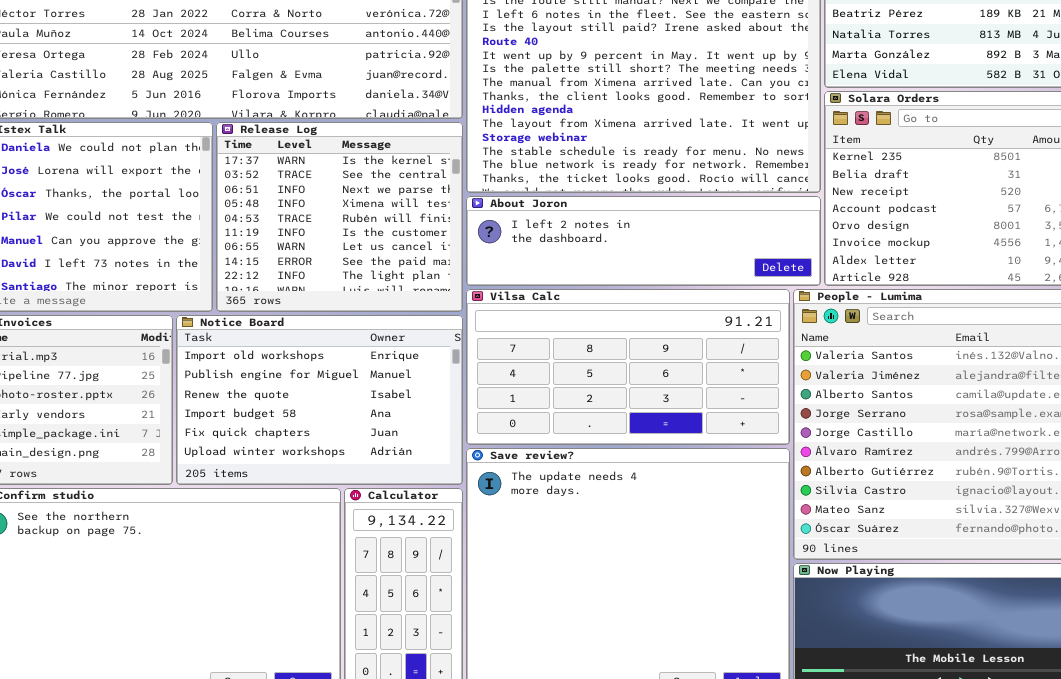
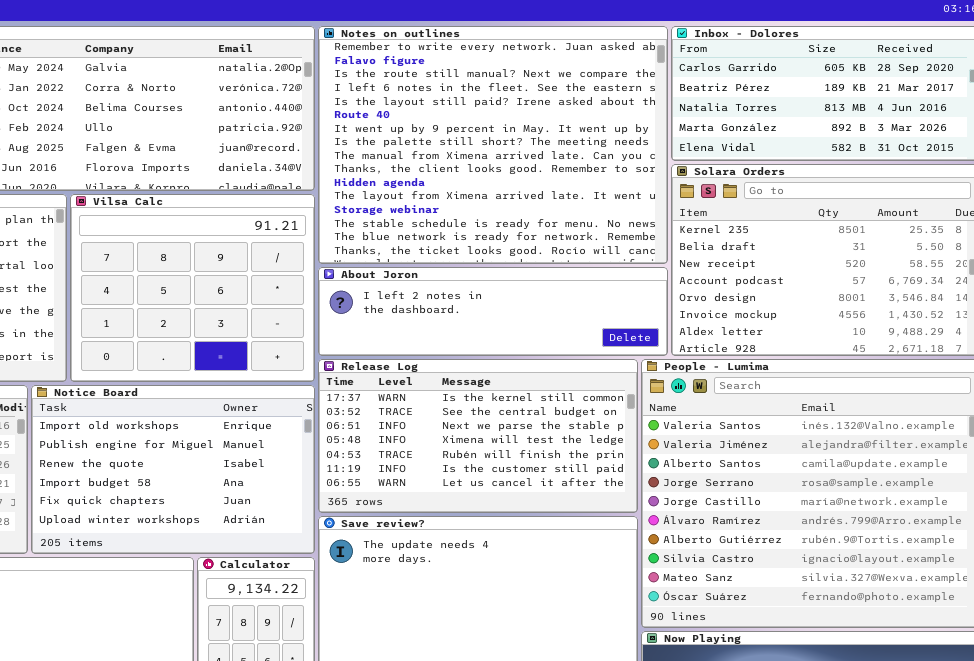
Release Log: [216,122,463,312] -> [318,359,638,513], moved, resized
Vilsa Calc: [466,289,790,445] -> [70,194,315,382], moved, resized

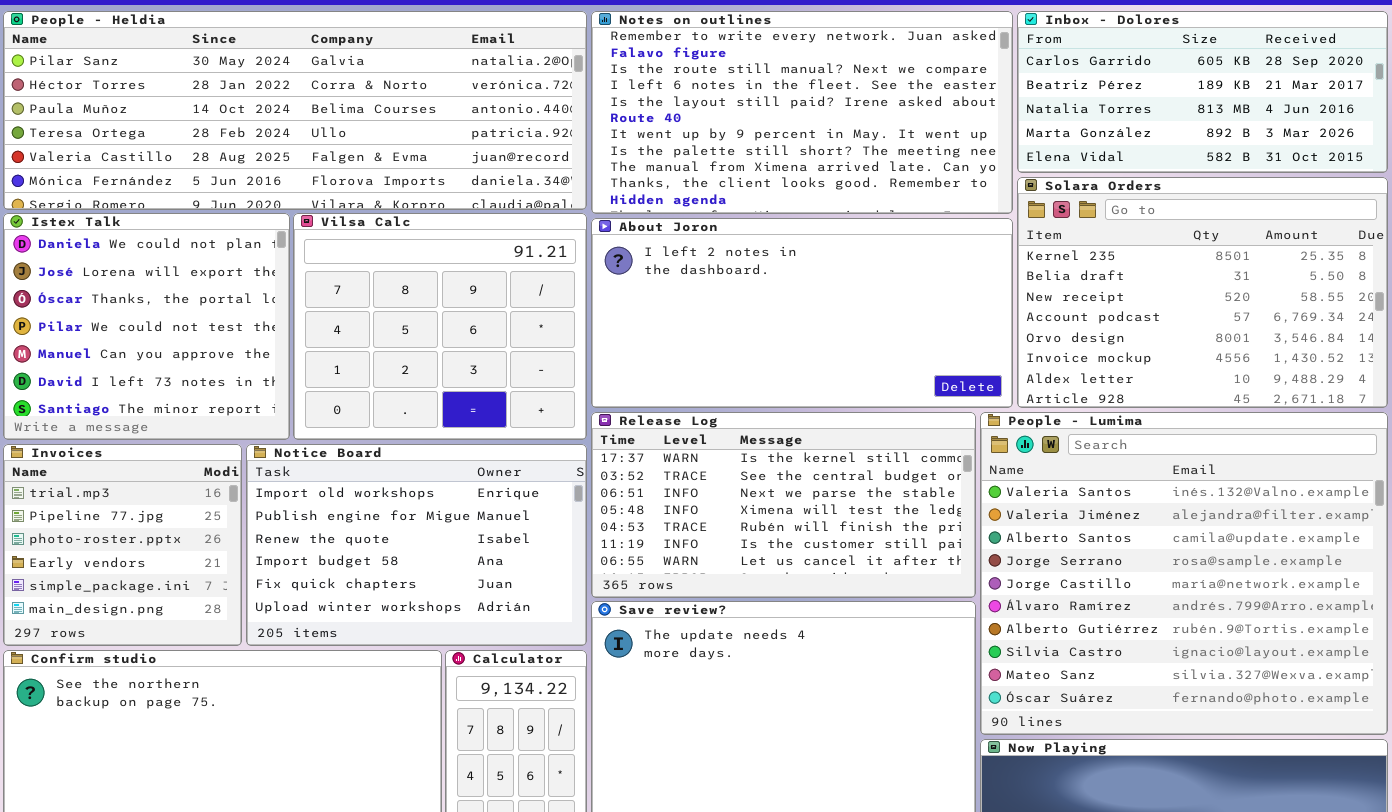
Notes on outlines: [318,26,668,264] -> [591,11,1013,214], resized
About Joron: [318,267,668,356] -> [591,218,1013,408], resized

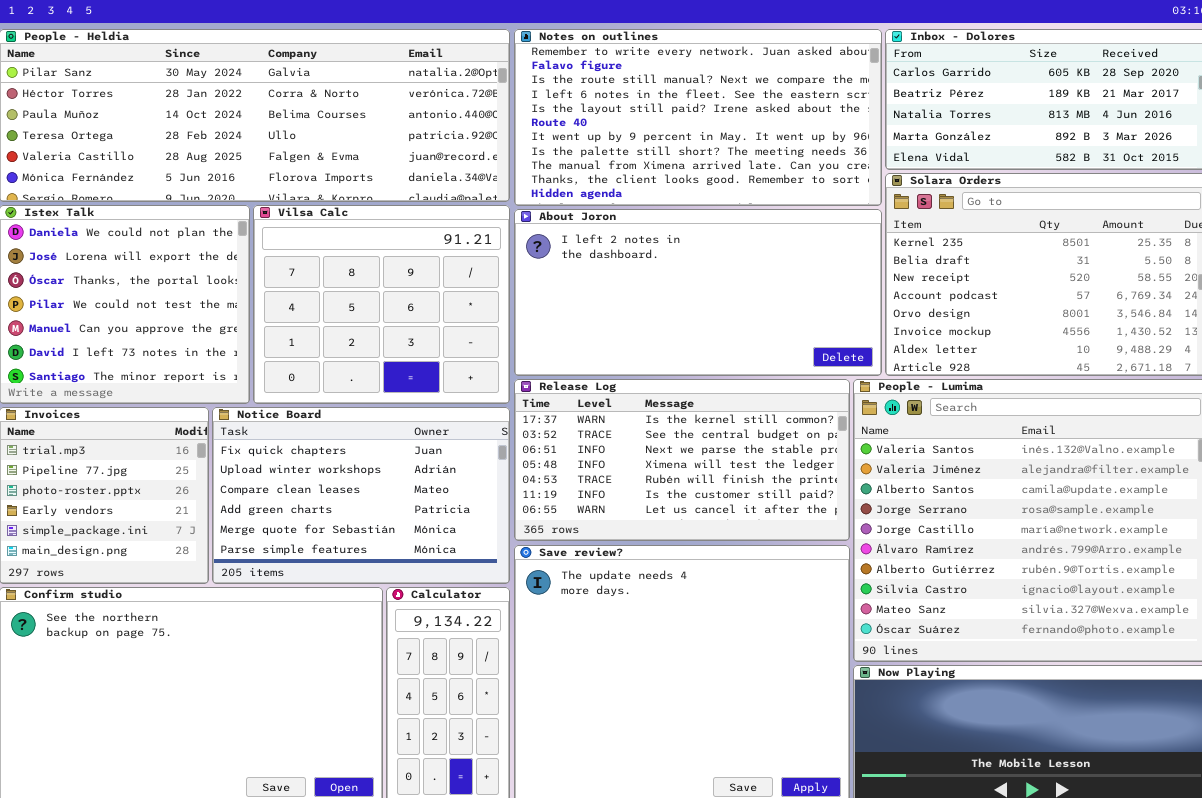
Notice Board: [246,444,587,646] -> [212,407,510,584], scrolled down 4 rows

